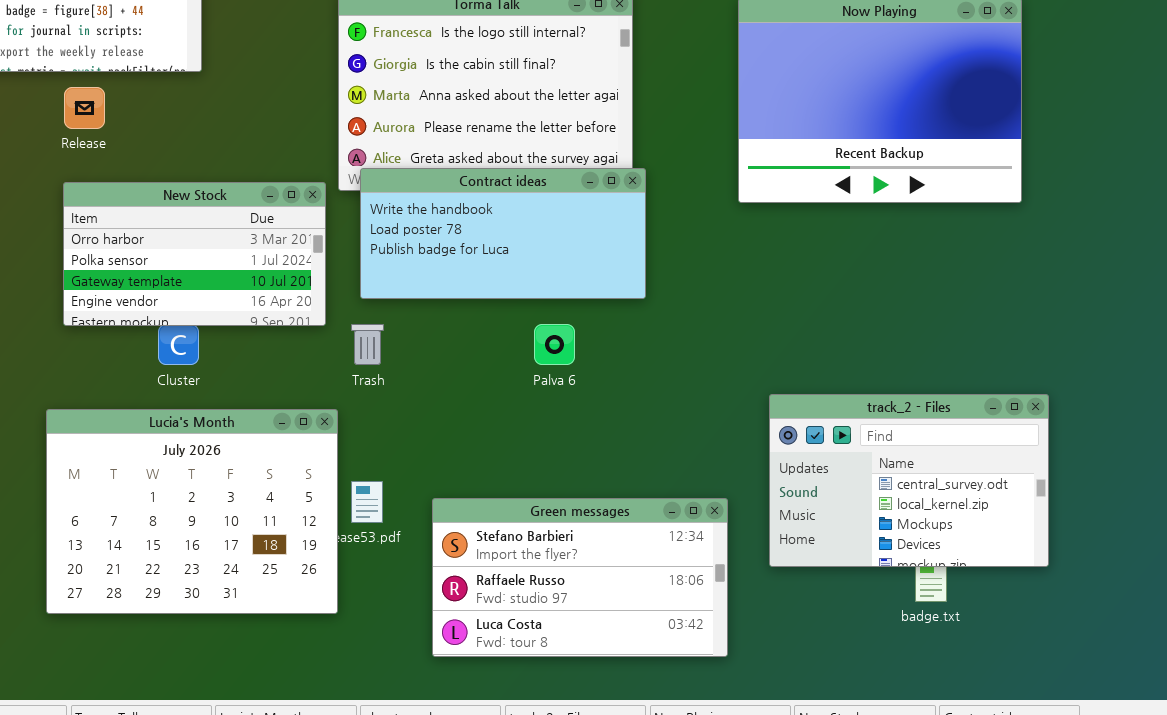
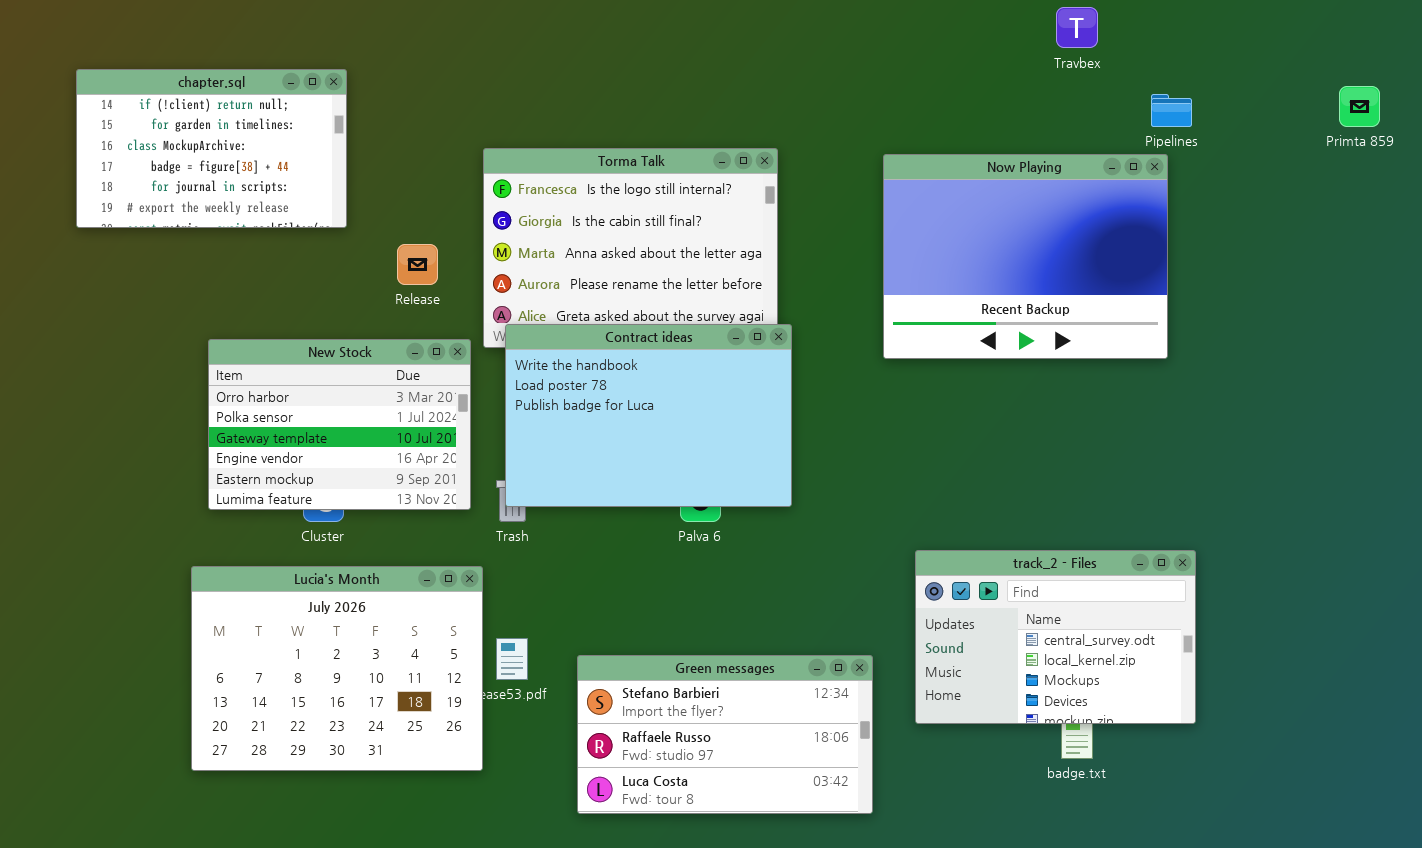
Release: [64,87,105,129] -> [397,244,438,285], moved
Contract ideas: [360,168,646,299] -> [505,324,792,507], resized
New Stock: [63,182,326,326] -> [208,339,471,510], resized

